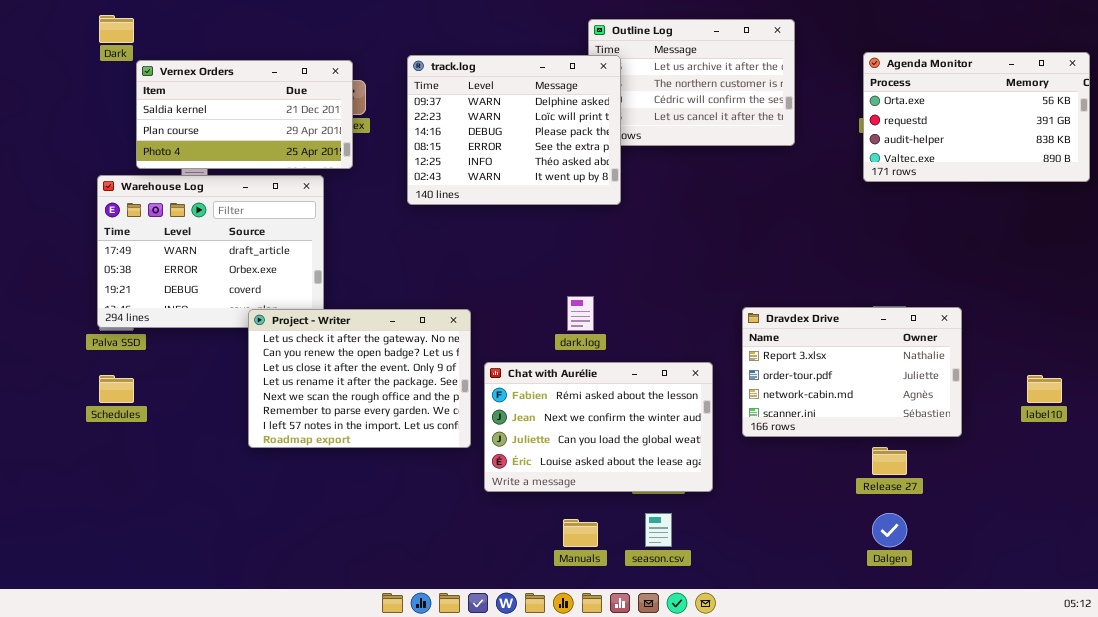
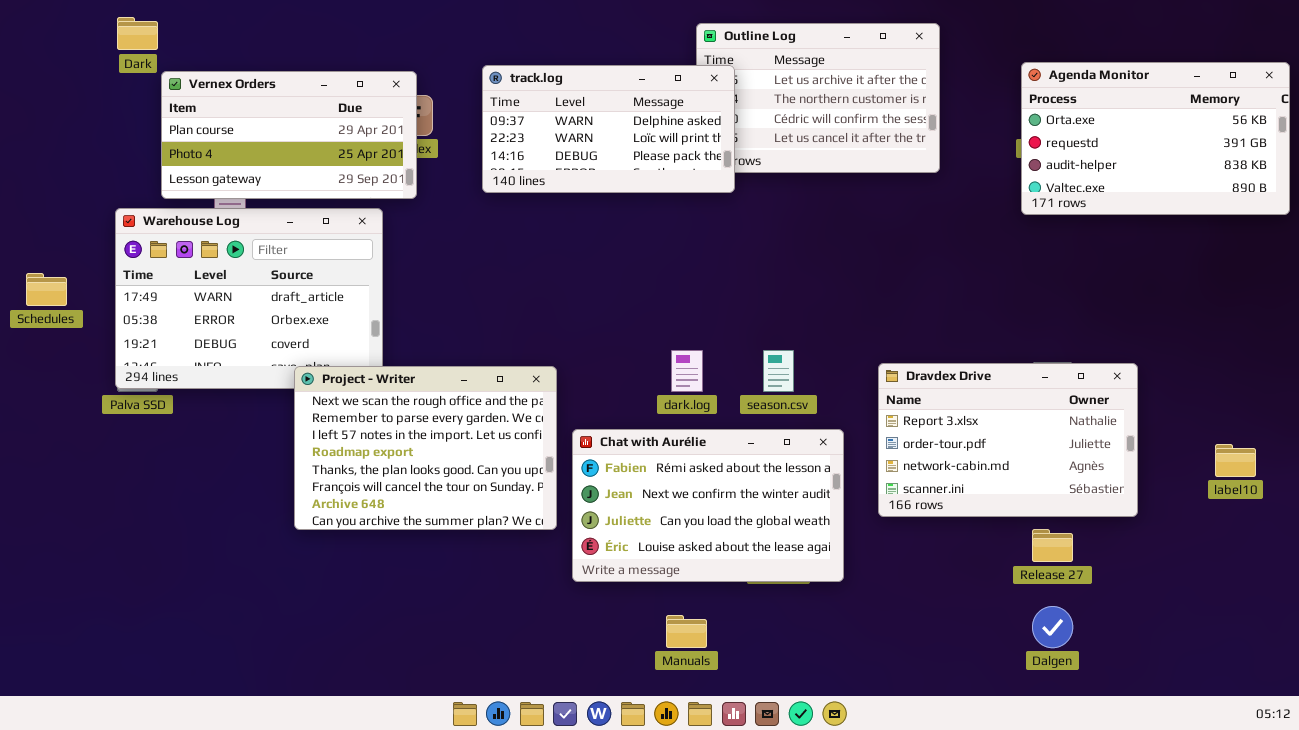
track.log: [407,55,621,205] -> [482,65,735,193], resized
Vernex Orders: [136,60,353,169] -> [161,71,417,199], scrolled down 1 row
Project - Writer: [248,309,471,448] -> [294,366,557,530], scrolled down 4 rows
Schedules: [99,375,134,403] -> [26,273,67,306], moved
season.csv: [645,513,672,547] -> [763,350,794,392], moved

